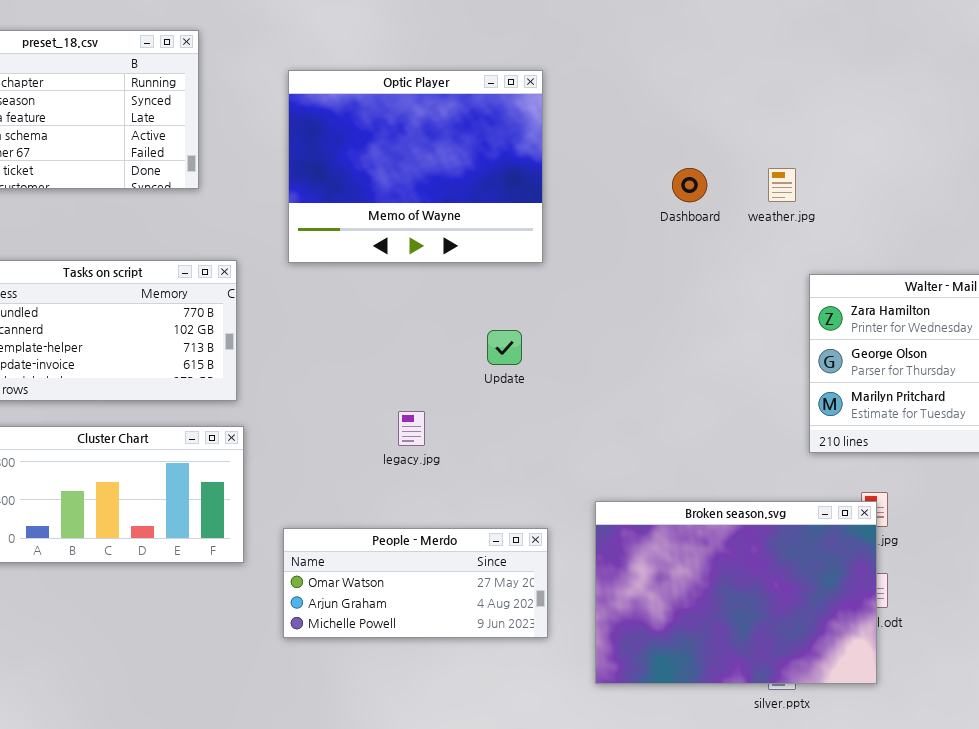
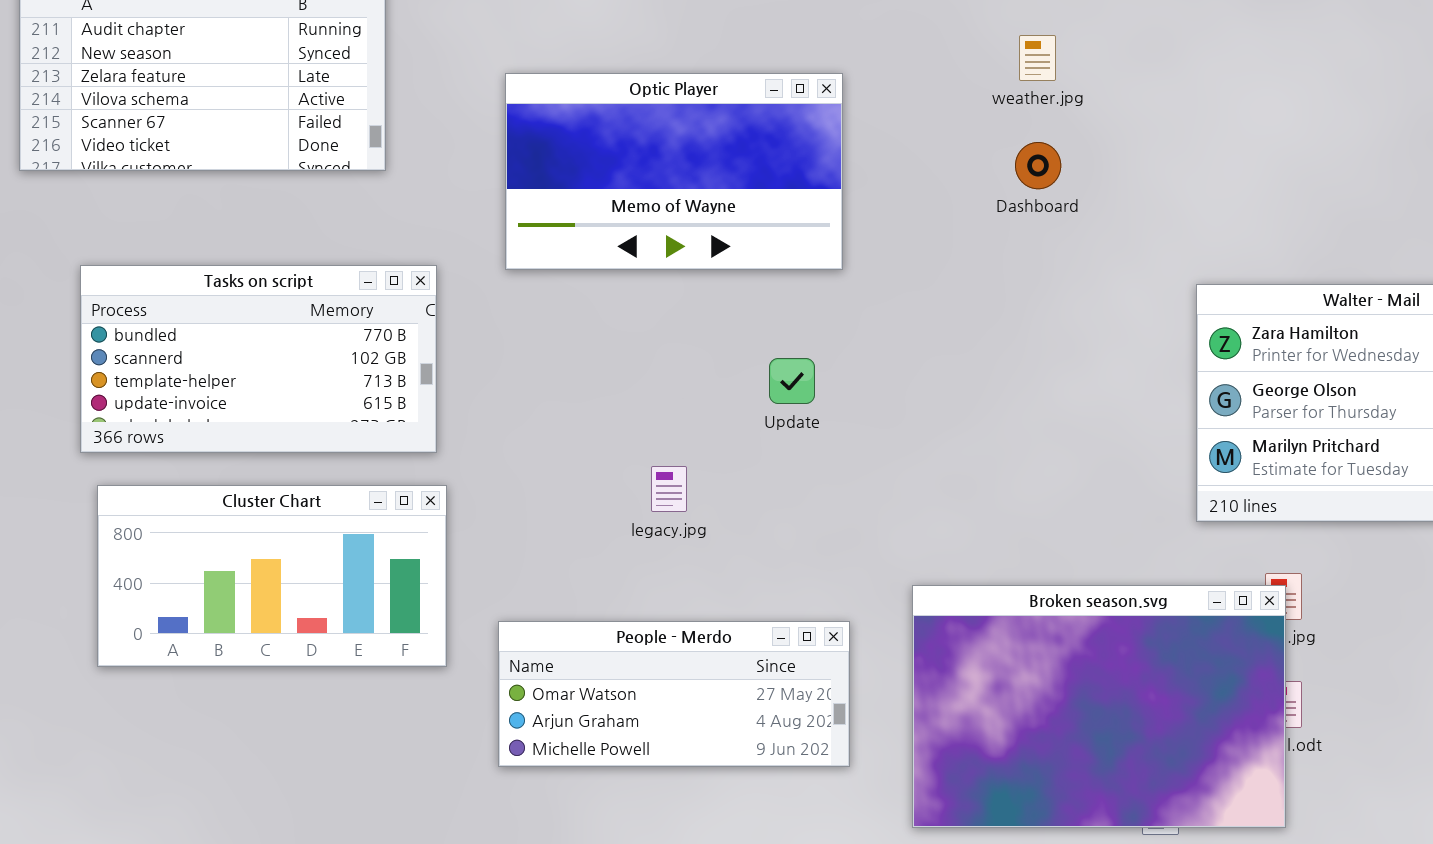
Optic Player: [288,70,543,263] -> [505,73,843,270], resized
weather.jpg: [768,168,796,202] -> [1019,35,1056,81], moved

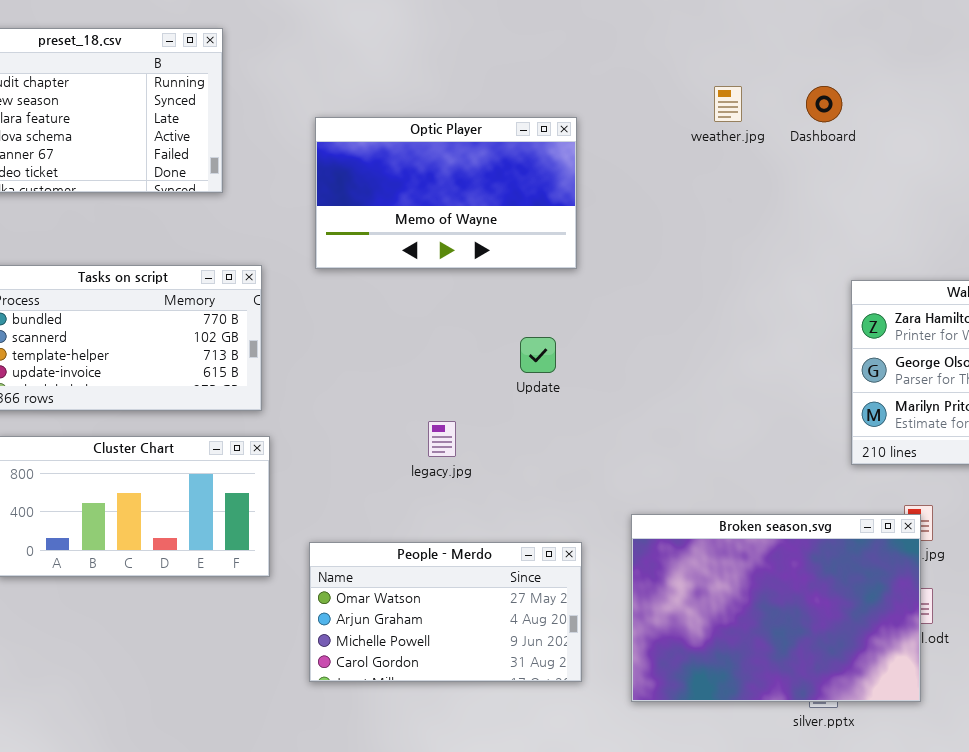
Dashboard: [1015,142,1061,189] -> [806,86,842,122], moved
People - Merdo: [498,621,850,767] -> [309,542,582,682], resized

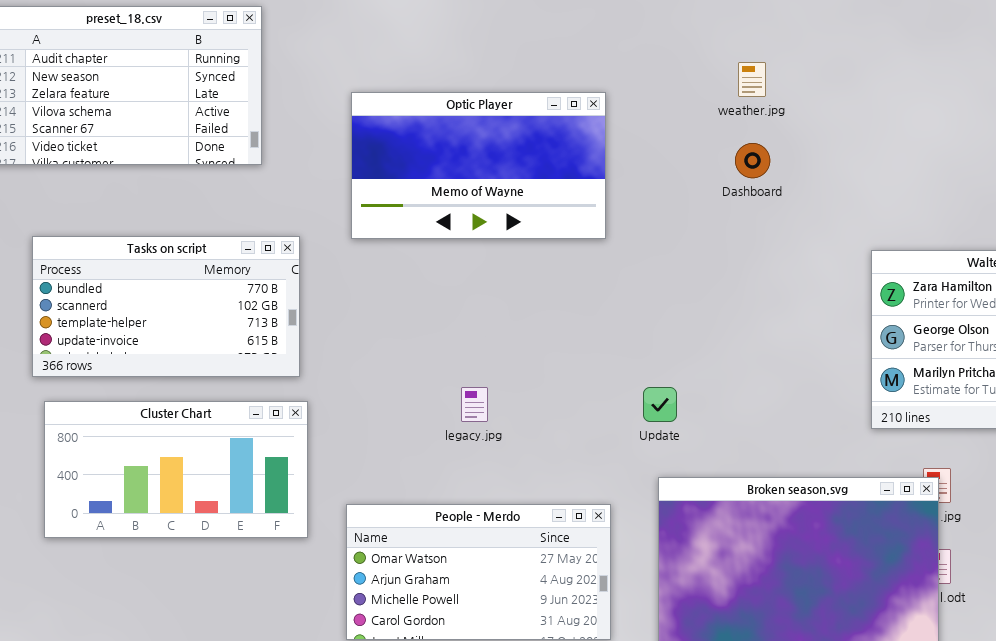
Dashboard: [806,86,842,122] -> [735,143,770,178], moved
Update: [520,337,556,373] -> [643,387,677,422], moved

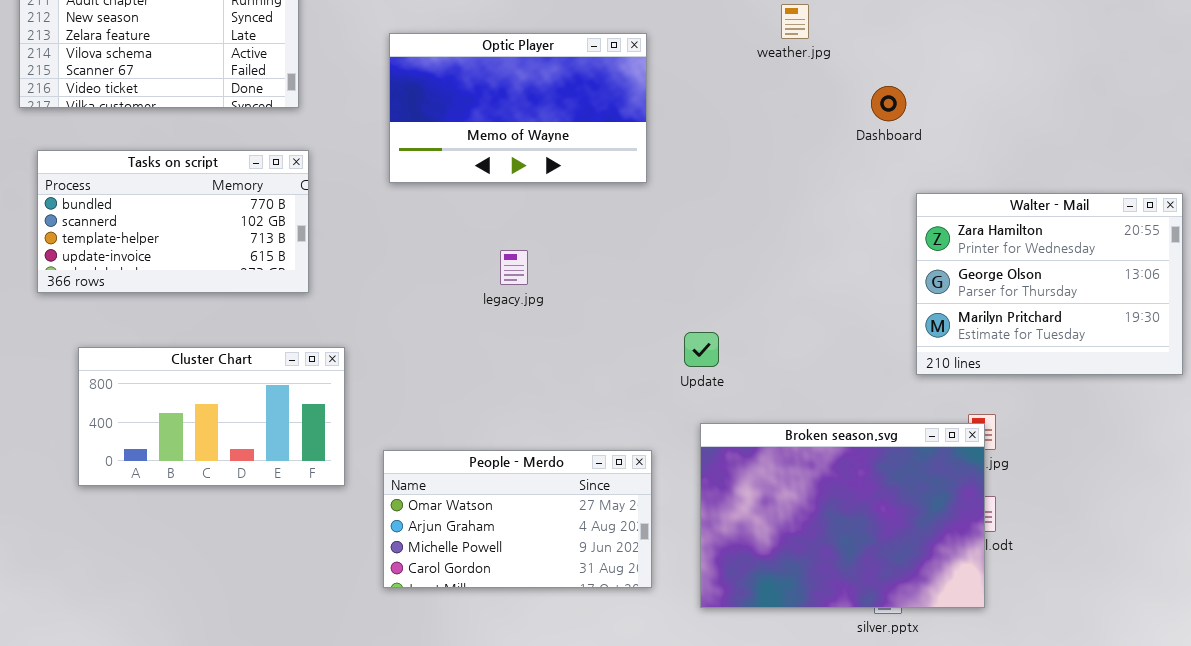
Dashboard: [735,143,770,178] -> [871,86,906,121], moved
Tasks on script: [32,236,300,377] -> [37,150,309,293], moved
legacy.jpg: [461,387,488,422] -> [500,250,528,285], moved

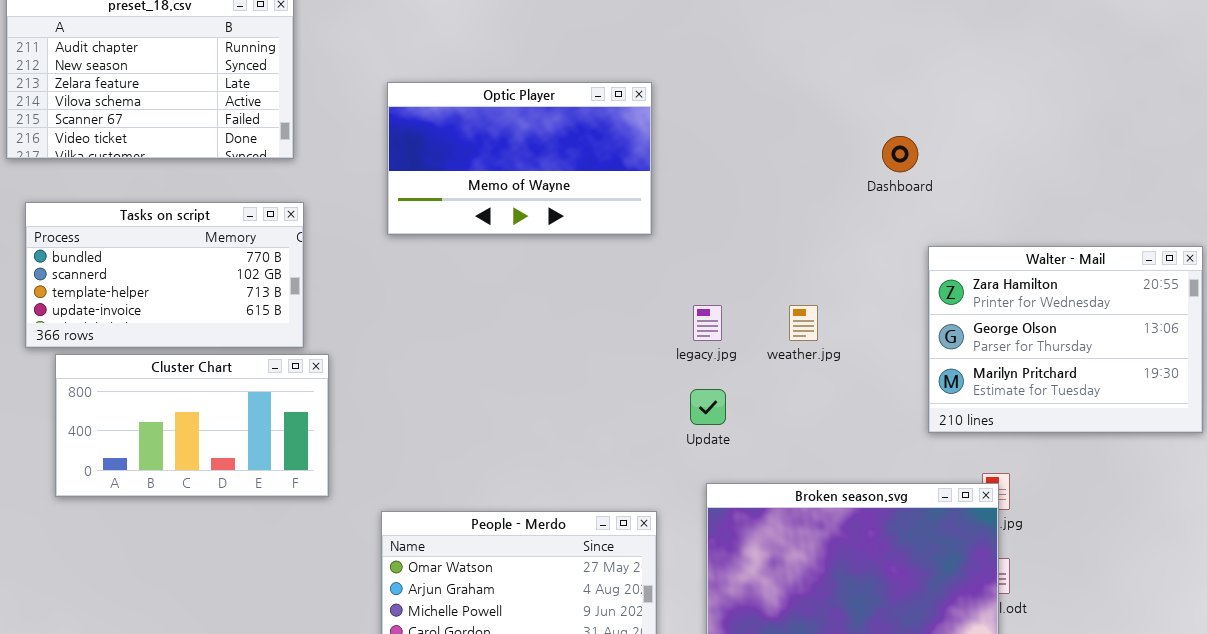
weather.jpg: [781,4,809,39] -> [789,305,818,341], moved
legacy.jpg: [500,250,528,285] -> [693,305,722,341], moved
Cluster Chart: [78,347,345,486] -> [55,354,329,497], moved

